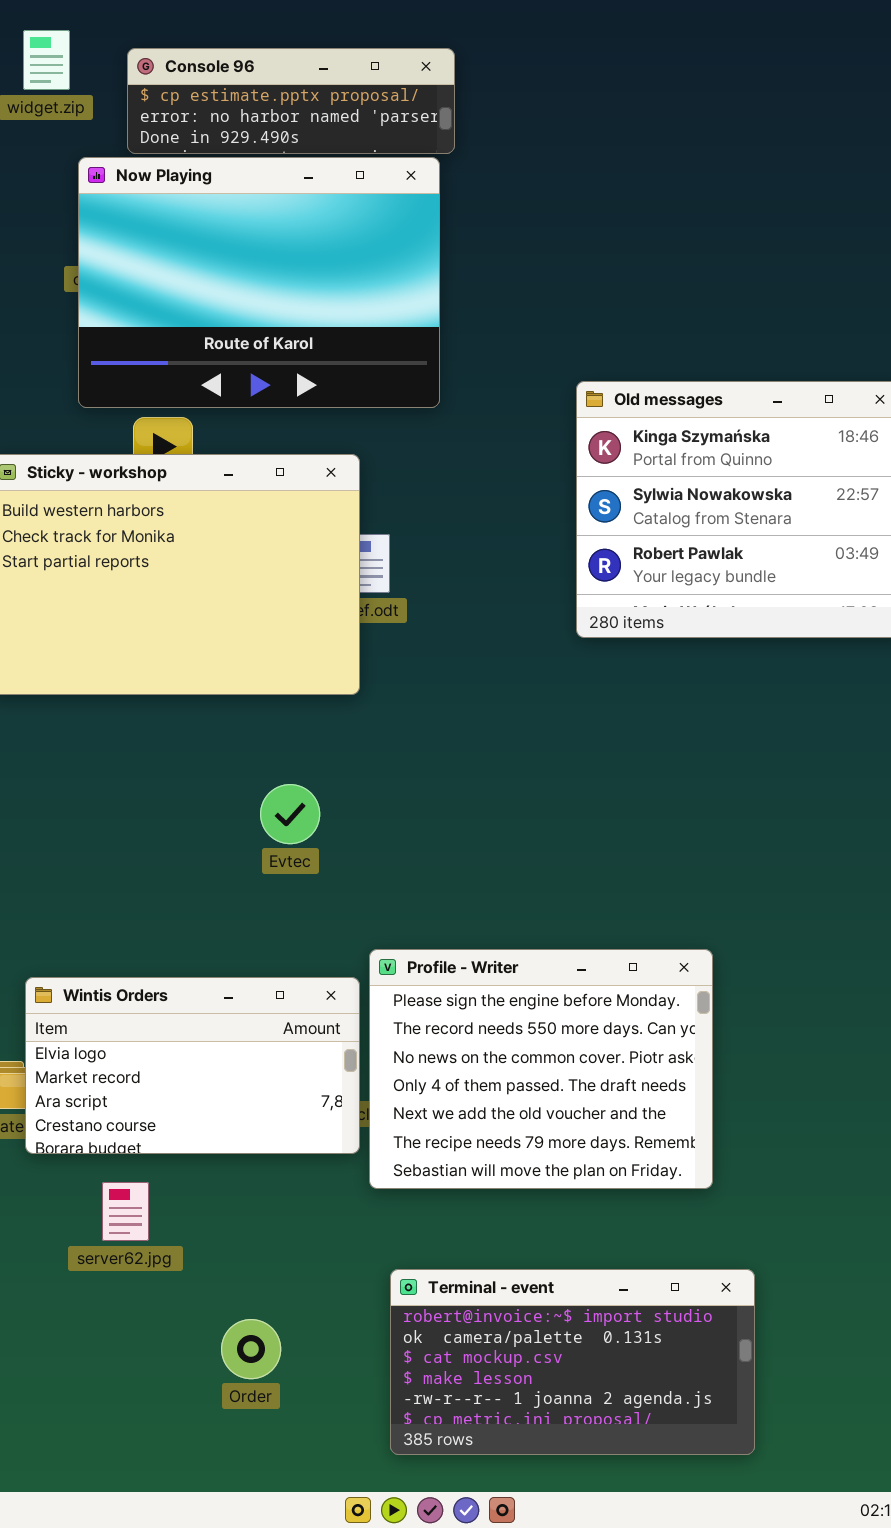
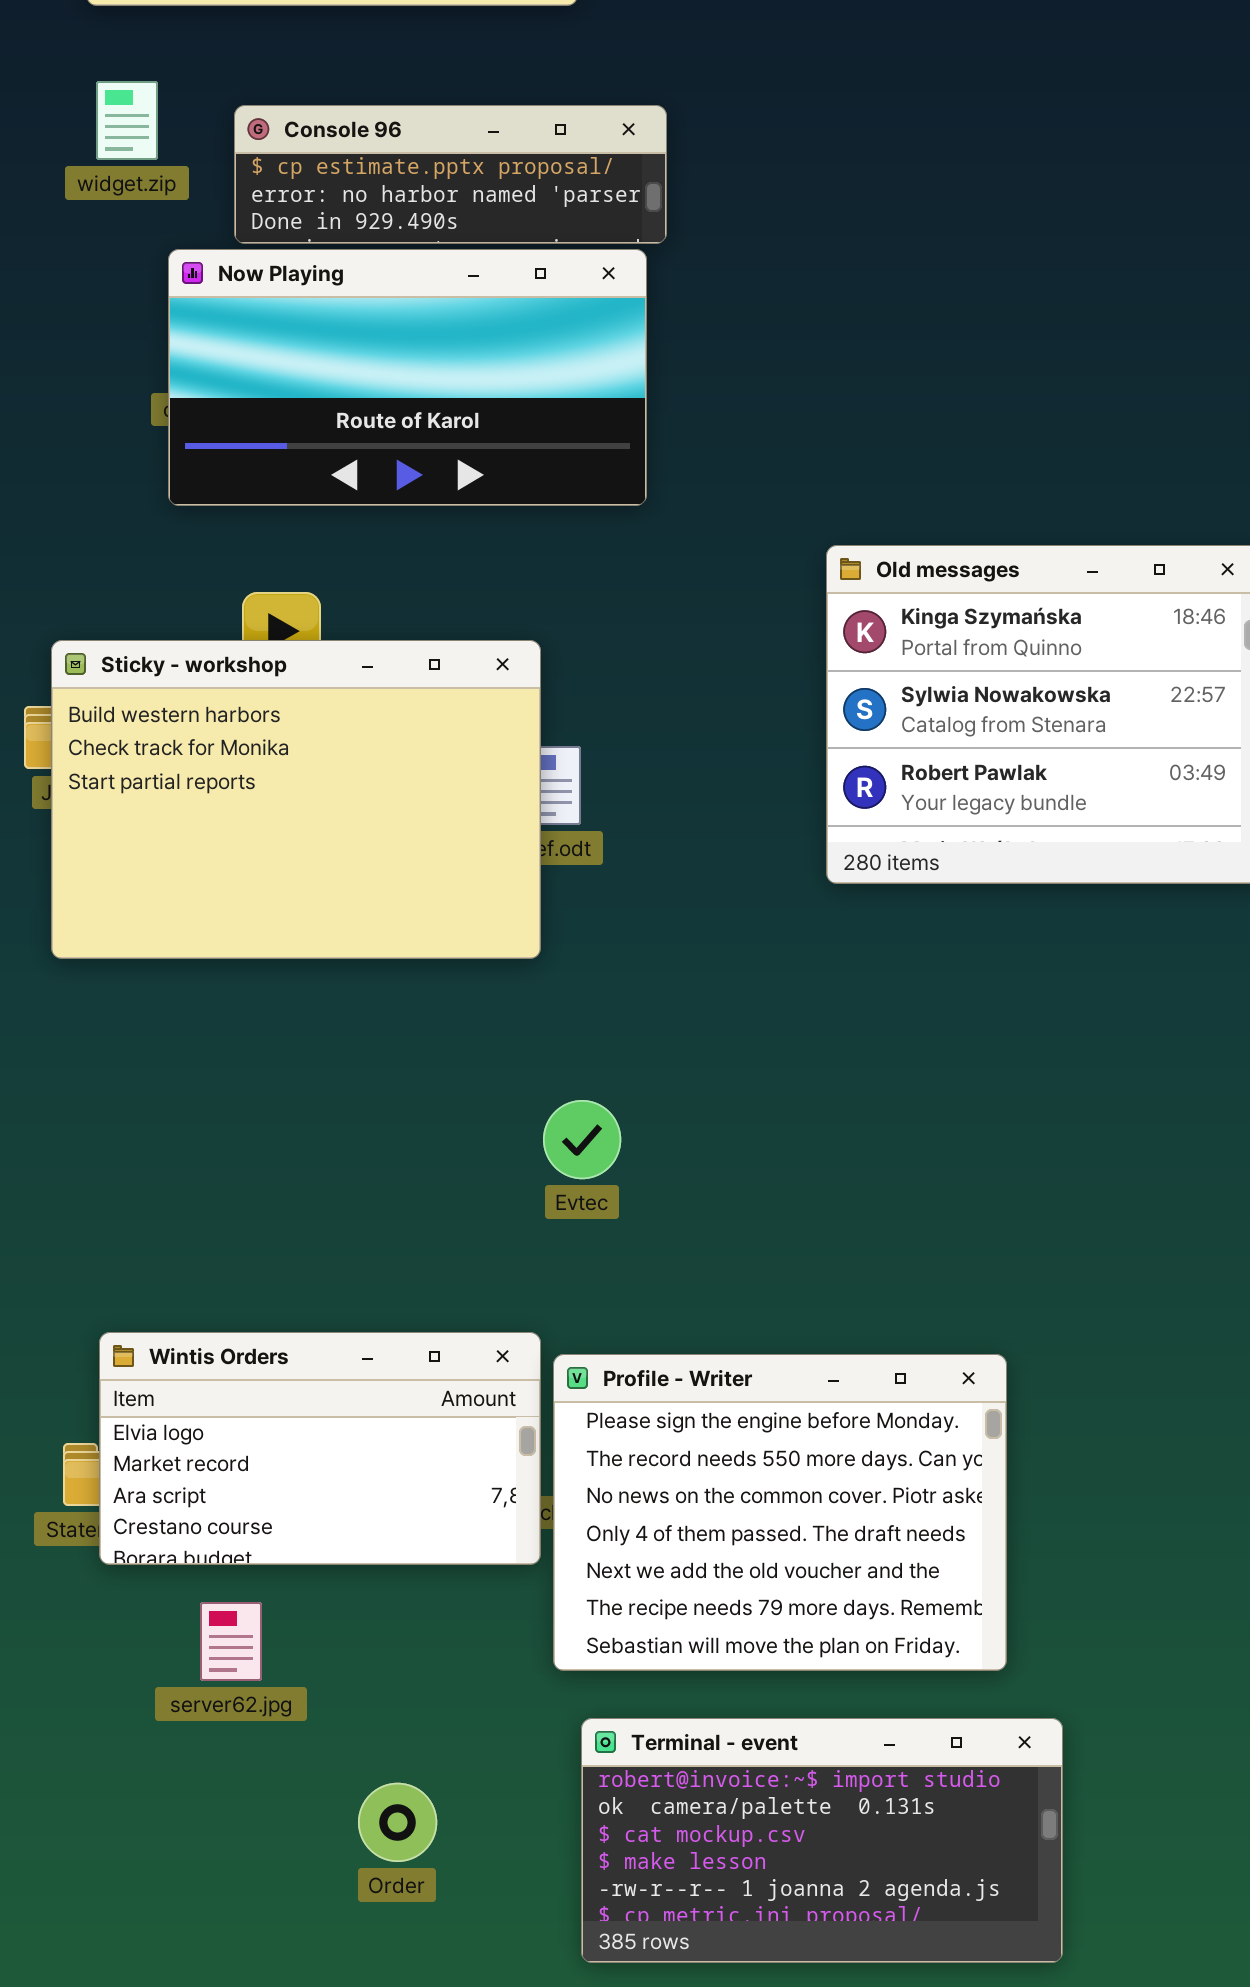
Now Playing: [78,157,440,408] -> [168,249,647,506], resized
Evtec: [260,784,320,844] -> [543,1100,621,1179], moved
Profile - Writer: [369,949,713,1189] -> [553,1354,1007,1671], moved

